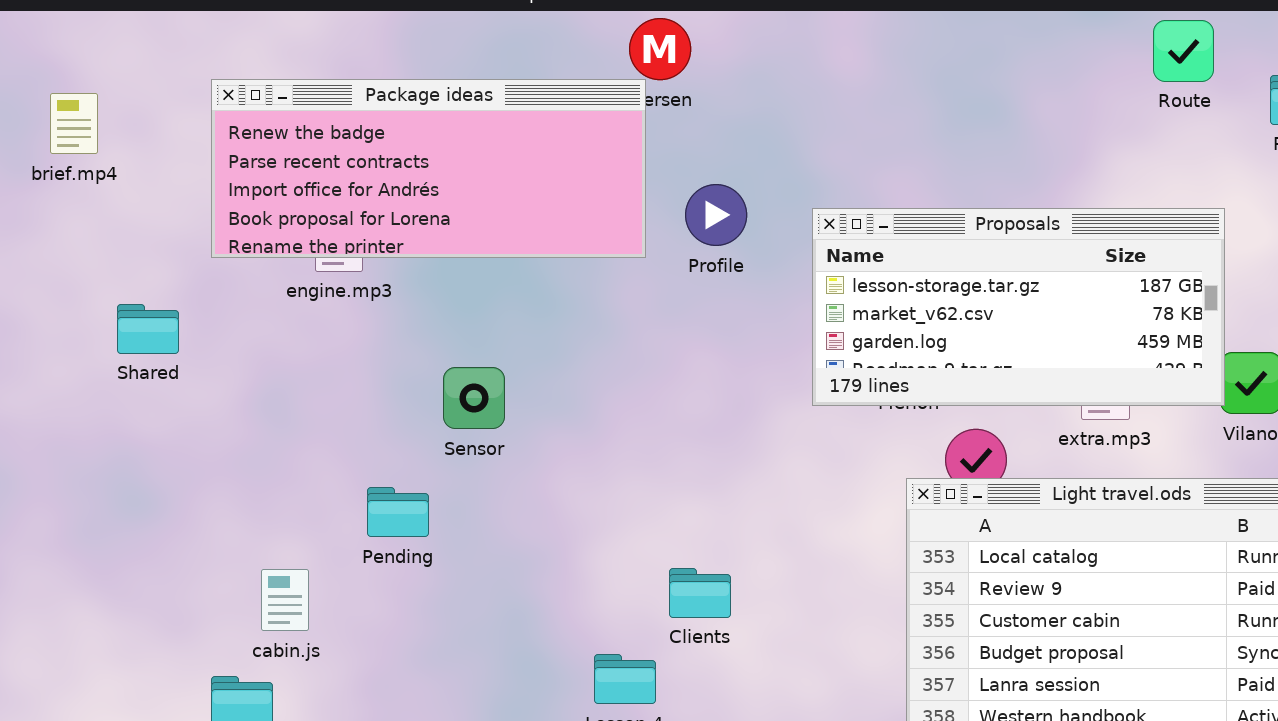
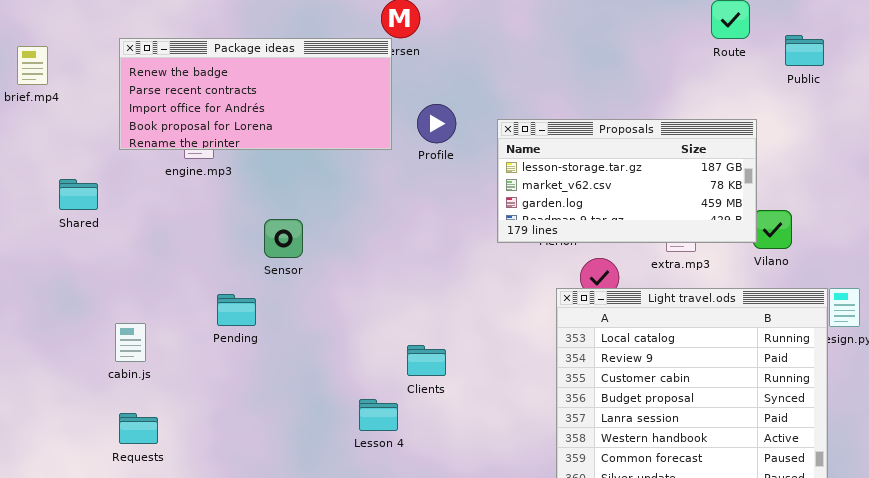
cabin.js: [261,569,309,631] -> [115,323,146,362], moved

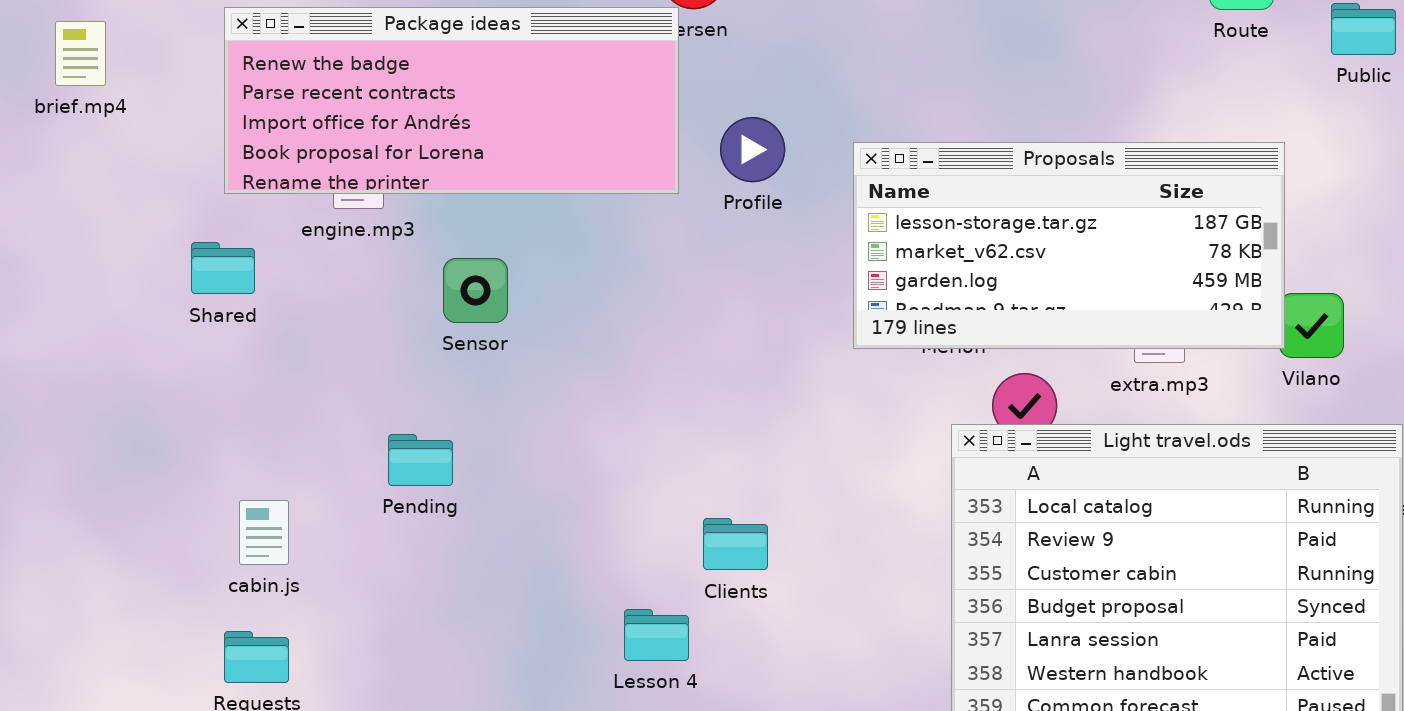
Shared: [59,179,98,210] -> [191,242,255,294], moved
Sensor: [264,219,303,258] -> [443,258,508,323], moved
cabin.js: [115,323,146,362] -> [239,500,289,565], moved

